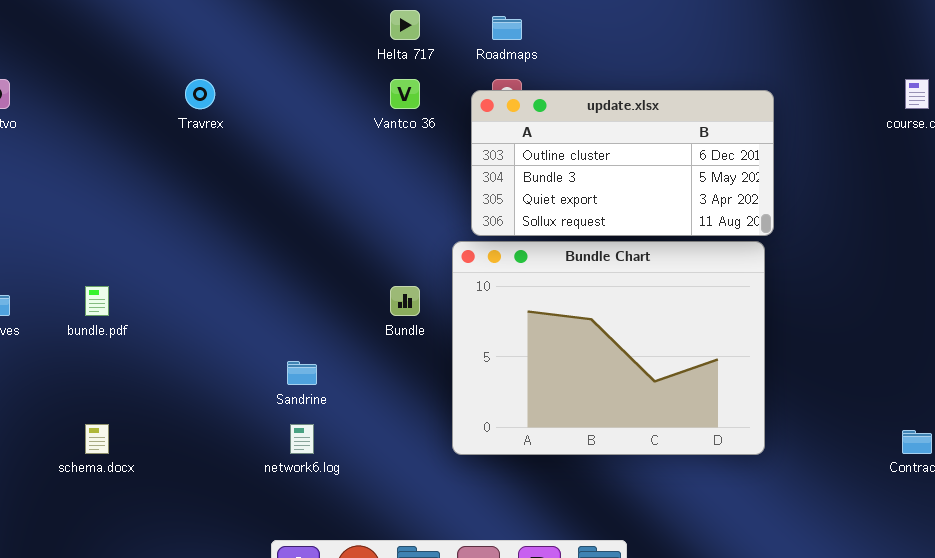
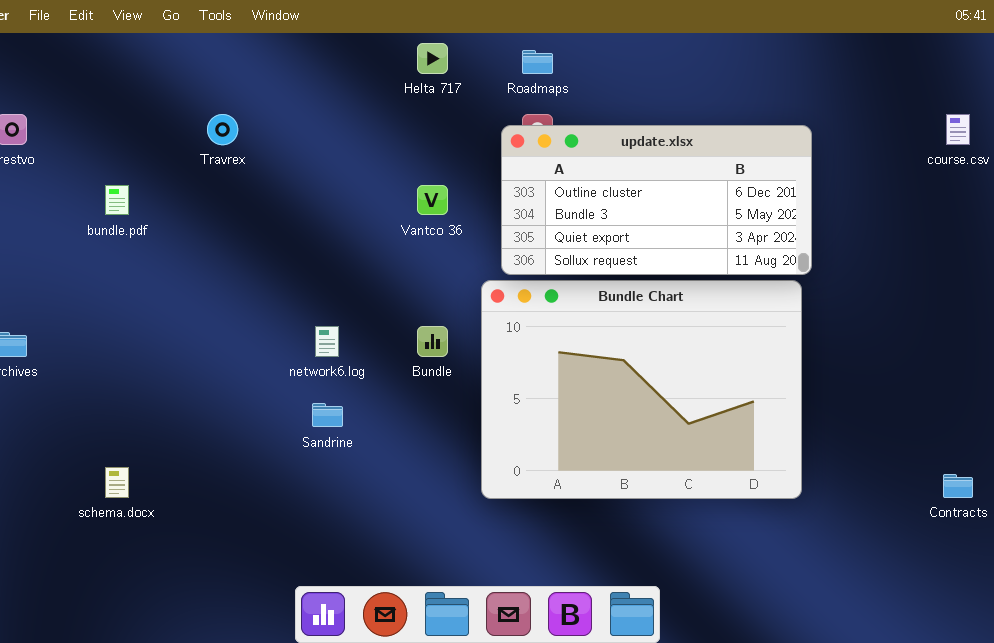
Vantco 36: [390,79,420,109] -> [417,185,448,215], moved
bundle.pdf: [85,286,109,316] -> [105,185,129,215], moved
network6.log: [290,424,314,454] -> [315,326,339,357], moved

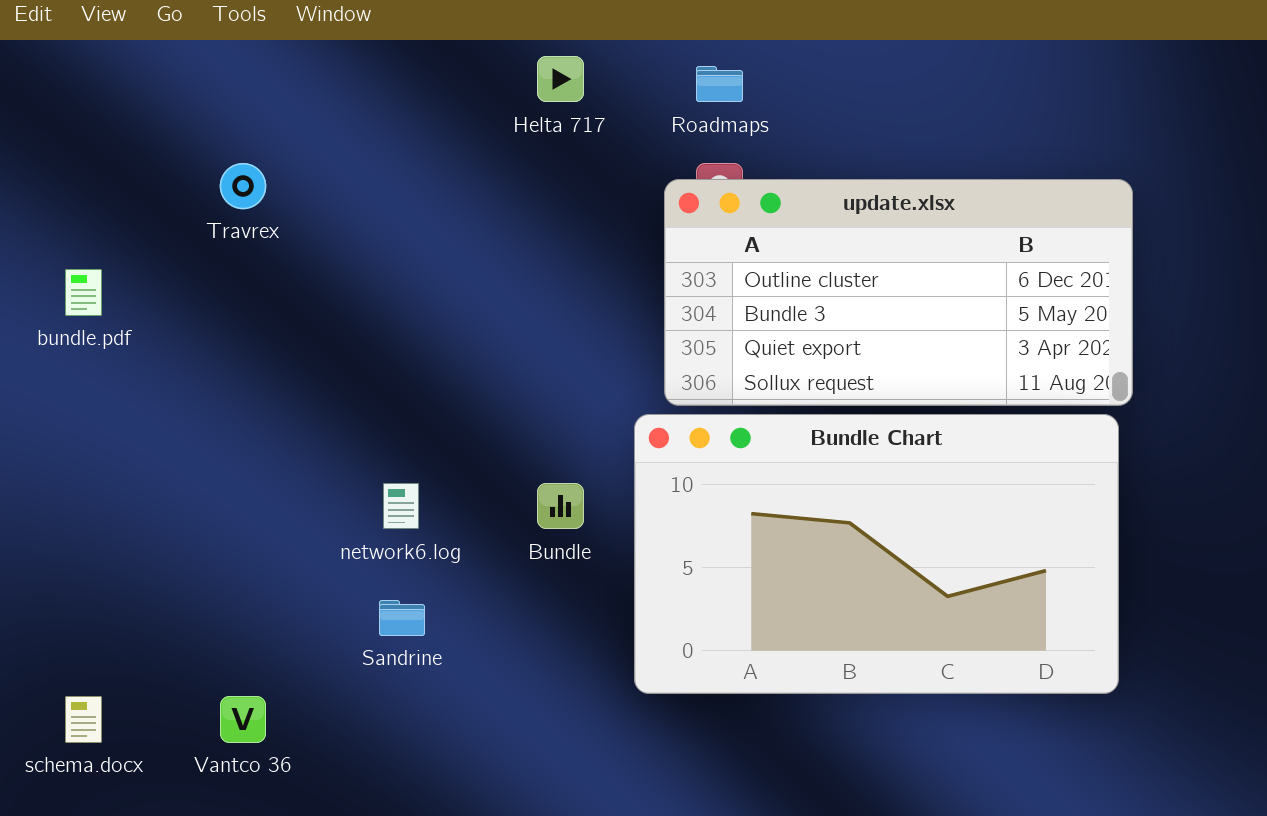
Vantco 36: [417,185,448,215] -> [220,696,266,743], moved
Bundle Chart: [481,280,802,499] -> [634,414,1119,694], resized

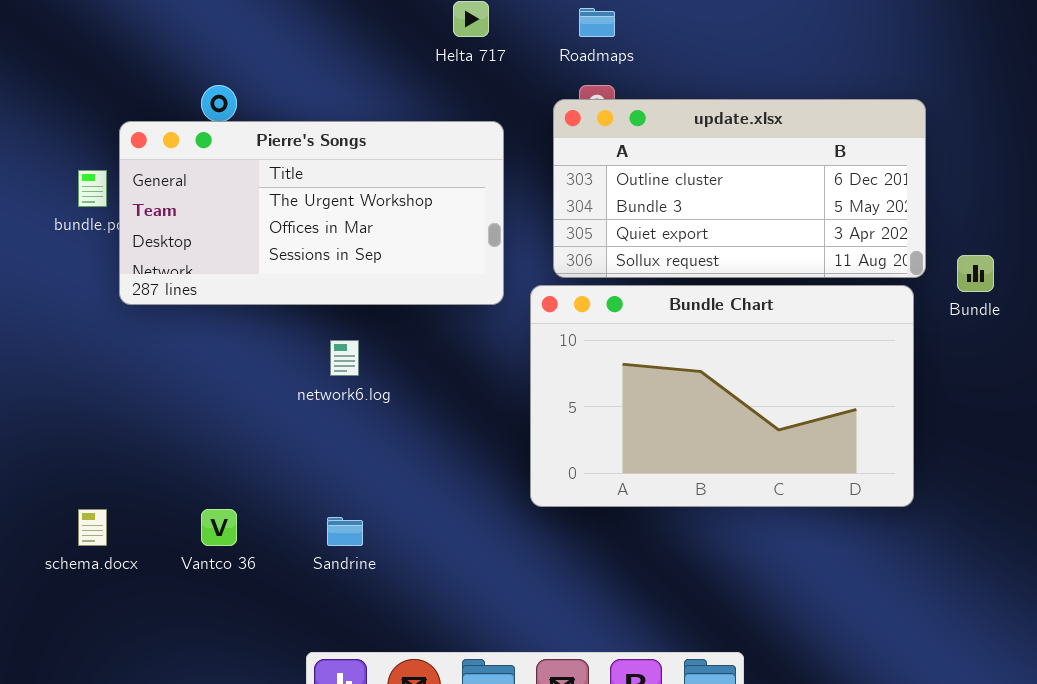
Pierre's Songs: none -> [119,121,504,305], opened
Bundle: [537,483,584,529] -> [957,255,994,292], moved
Sandrine: [379,600,425,636] -> [327,517,363,546], moved

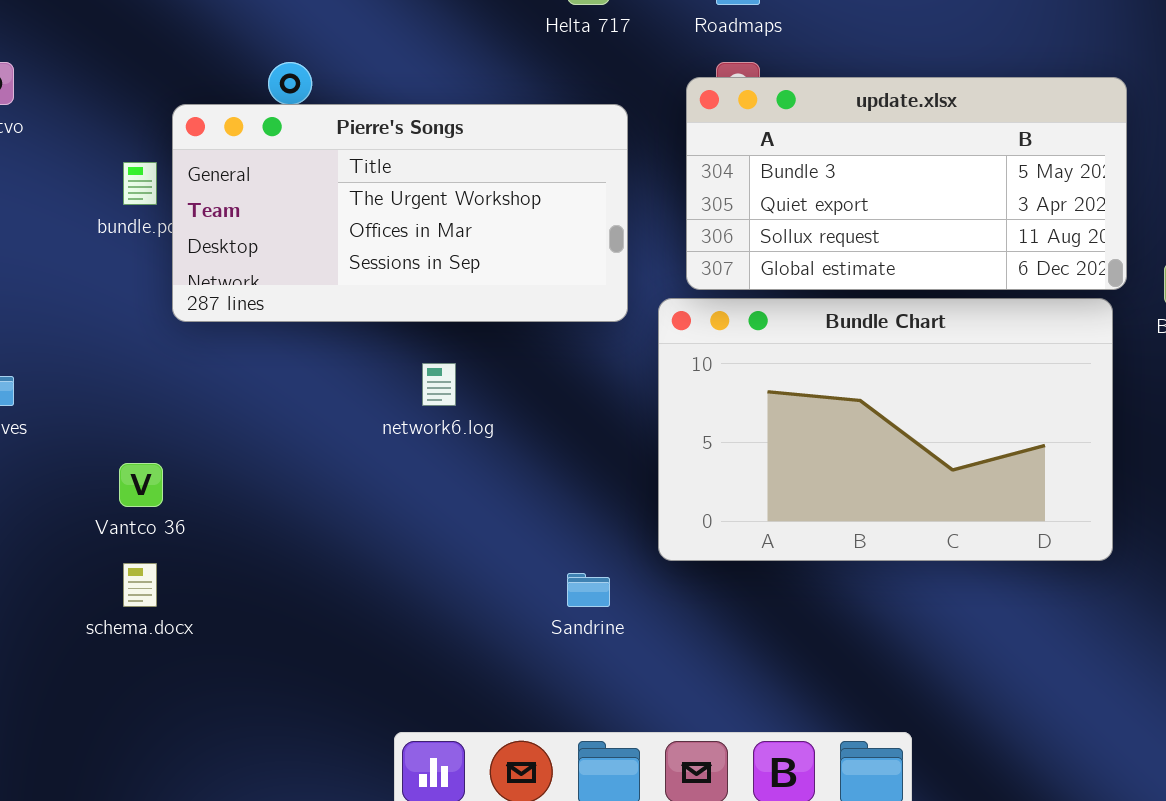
update.xlsx: [553,99,926,278] -> [686,77,1127,290], scrolled down 1 row
Vantco 36: [201,509,237,546] -> [119,463,163,507], moved
Sandrine: [327,517,363,546] -> [567,573,610,607], moved

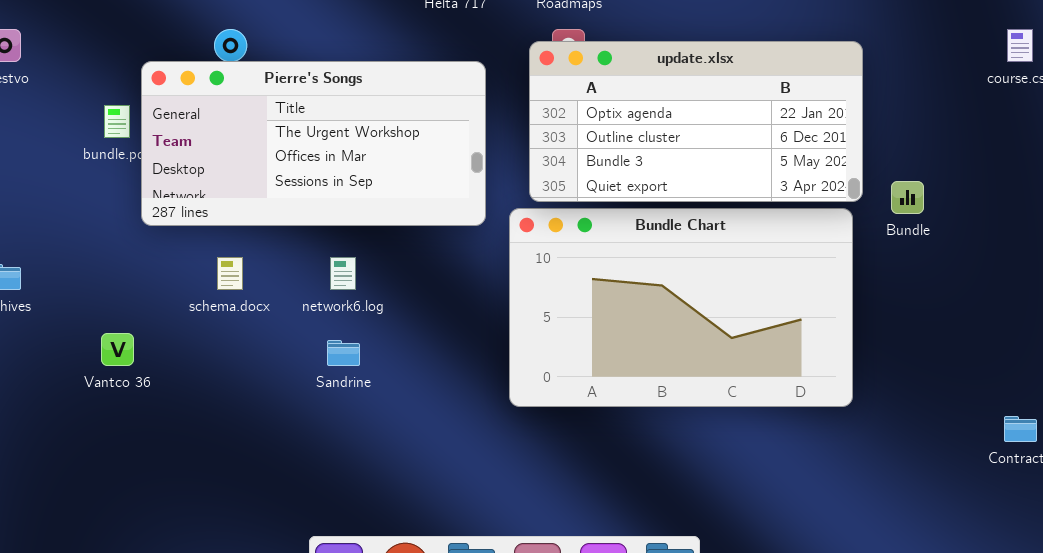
update.xlsx: [686,77,1127,290] -> [529,41,863,202], scrolled up 2 rows
schema.docx: [123,563,157,607] -> [217,257,243,290], moved
Sandrine: [567,573,610,607] -> [327,340,360,366], moved

